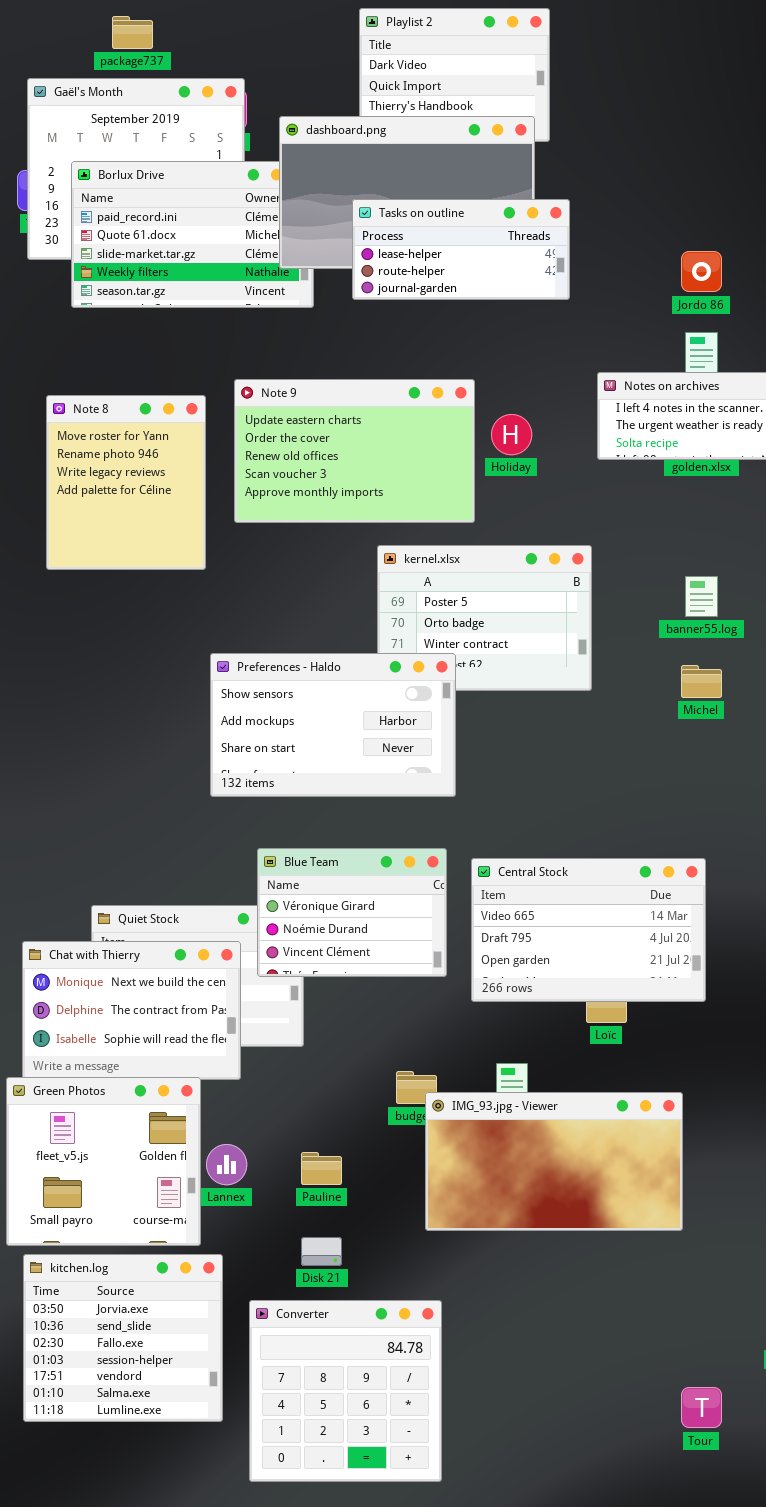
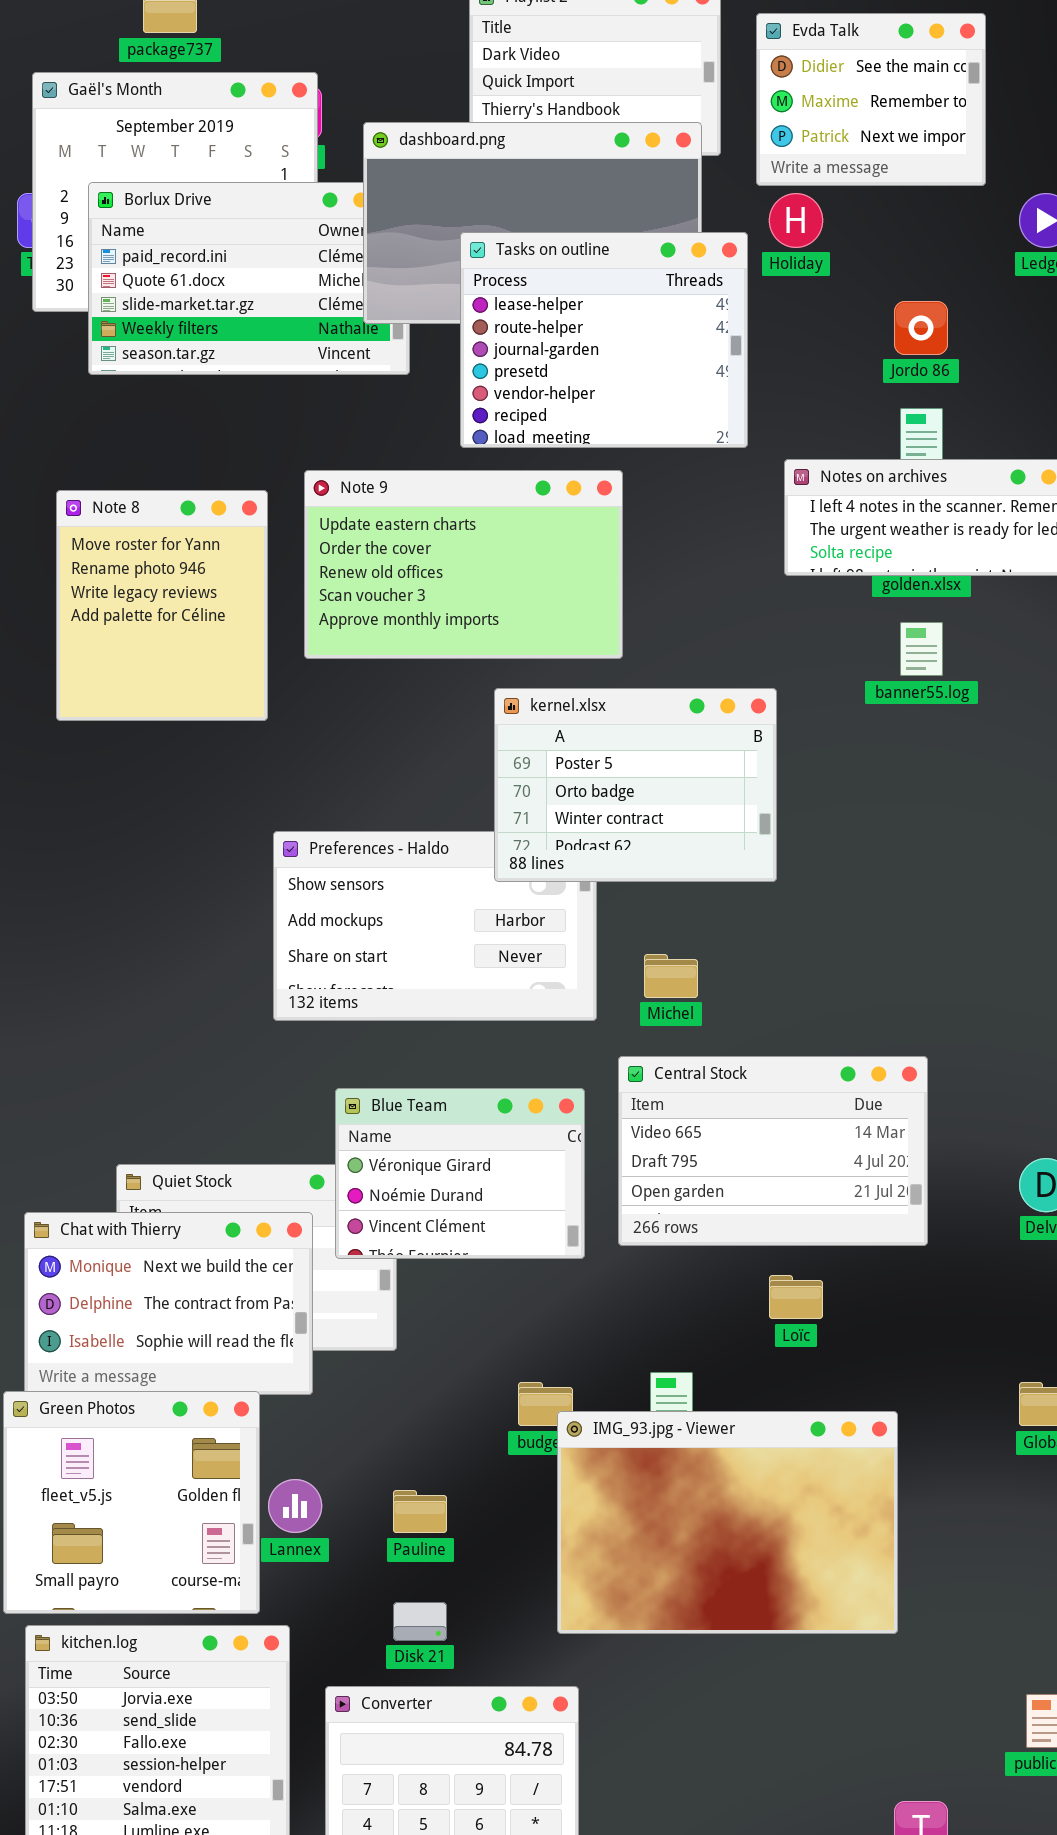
Evda Talk: none -> [756,13,986,186], opened
Tasks on outline: [352,199,570,300] -> [460,232,748,448], resized
Holiday: [491,414,532,455] -> [769,193,823,248], moved
kernel.xlsx: [377,545,592,691] -> [494,688,777,882], raised
banner55.log: [685,576,718,617] -> [900,622,943,676], moved
Michel: [681,665,722,698] -> [644,954,698,998], moved
Central Stock: [471,858,706,1002] -> [618,1056,928,1246], moved
IMG_93.jpg - Viewer: [425,1092,683,1231] -> [557,1411,898,1634], resized

